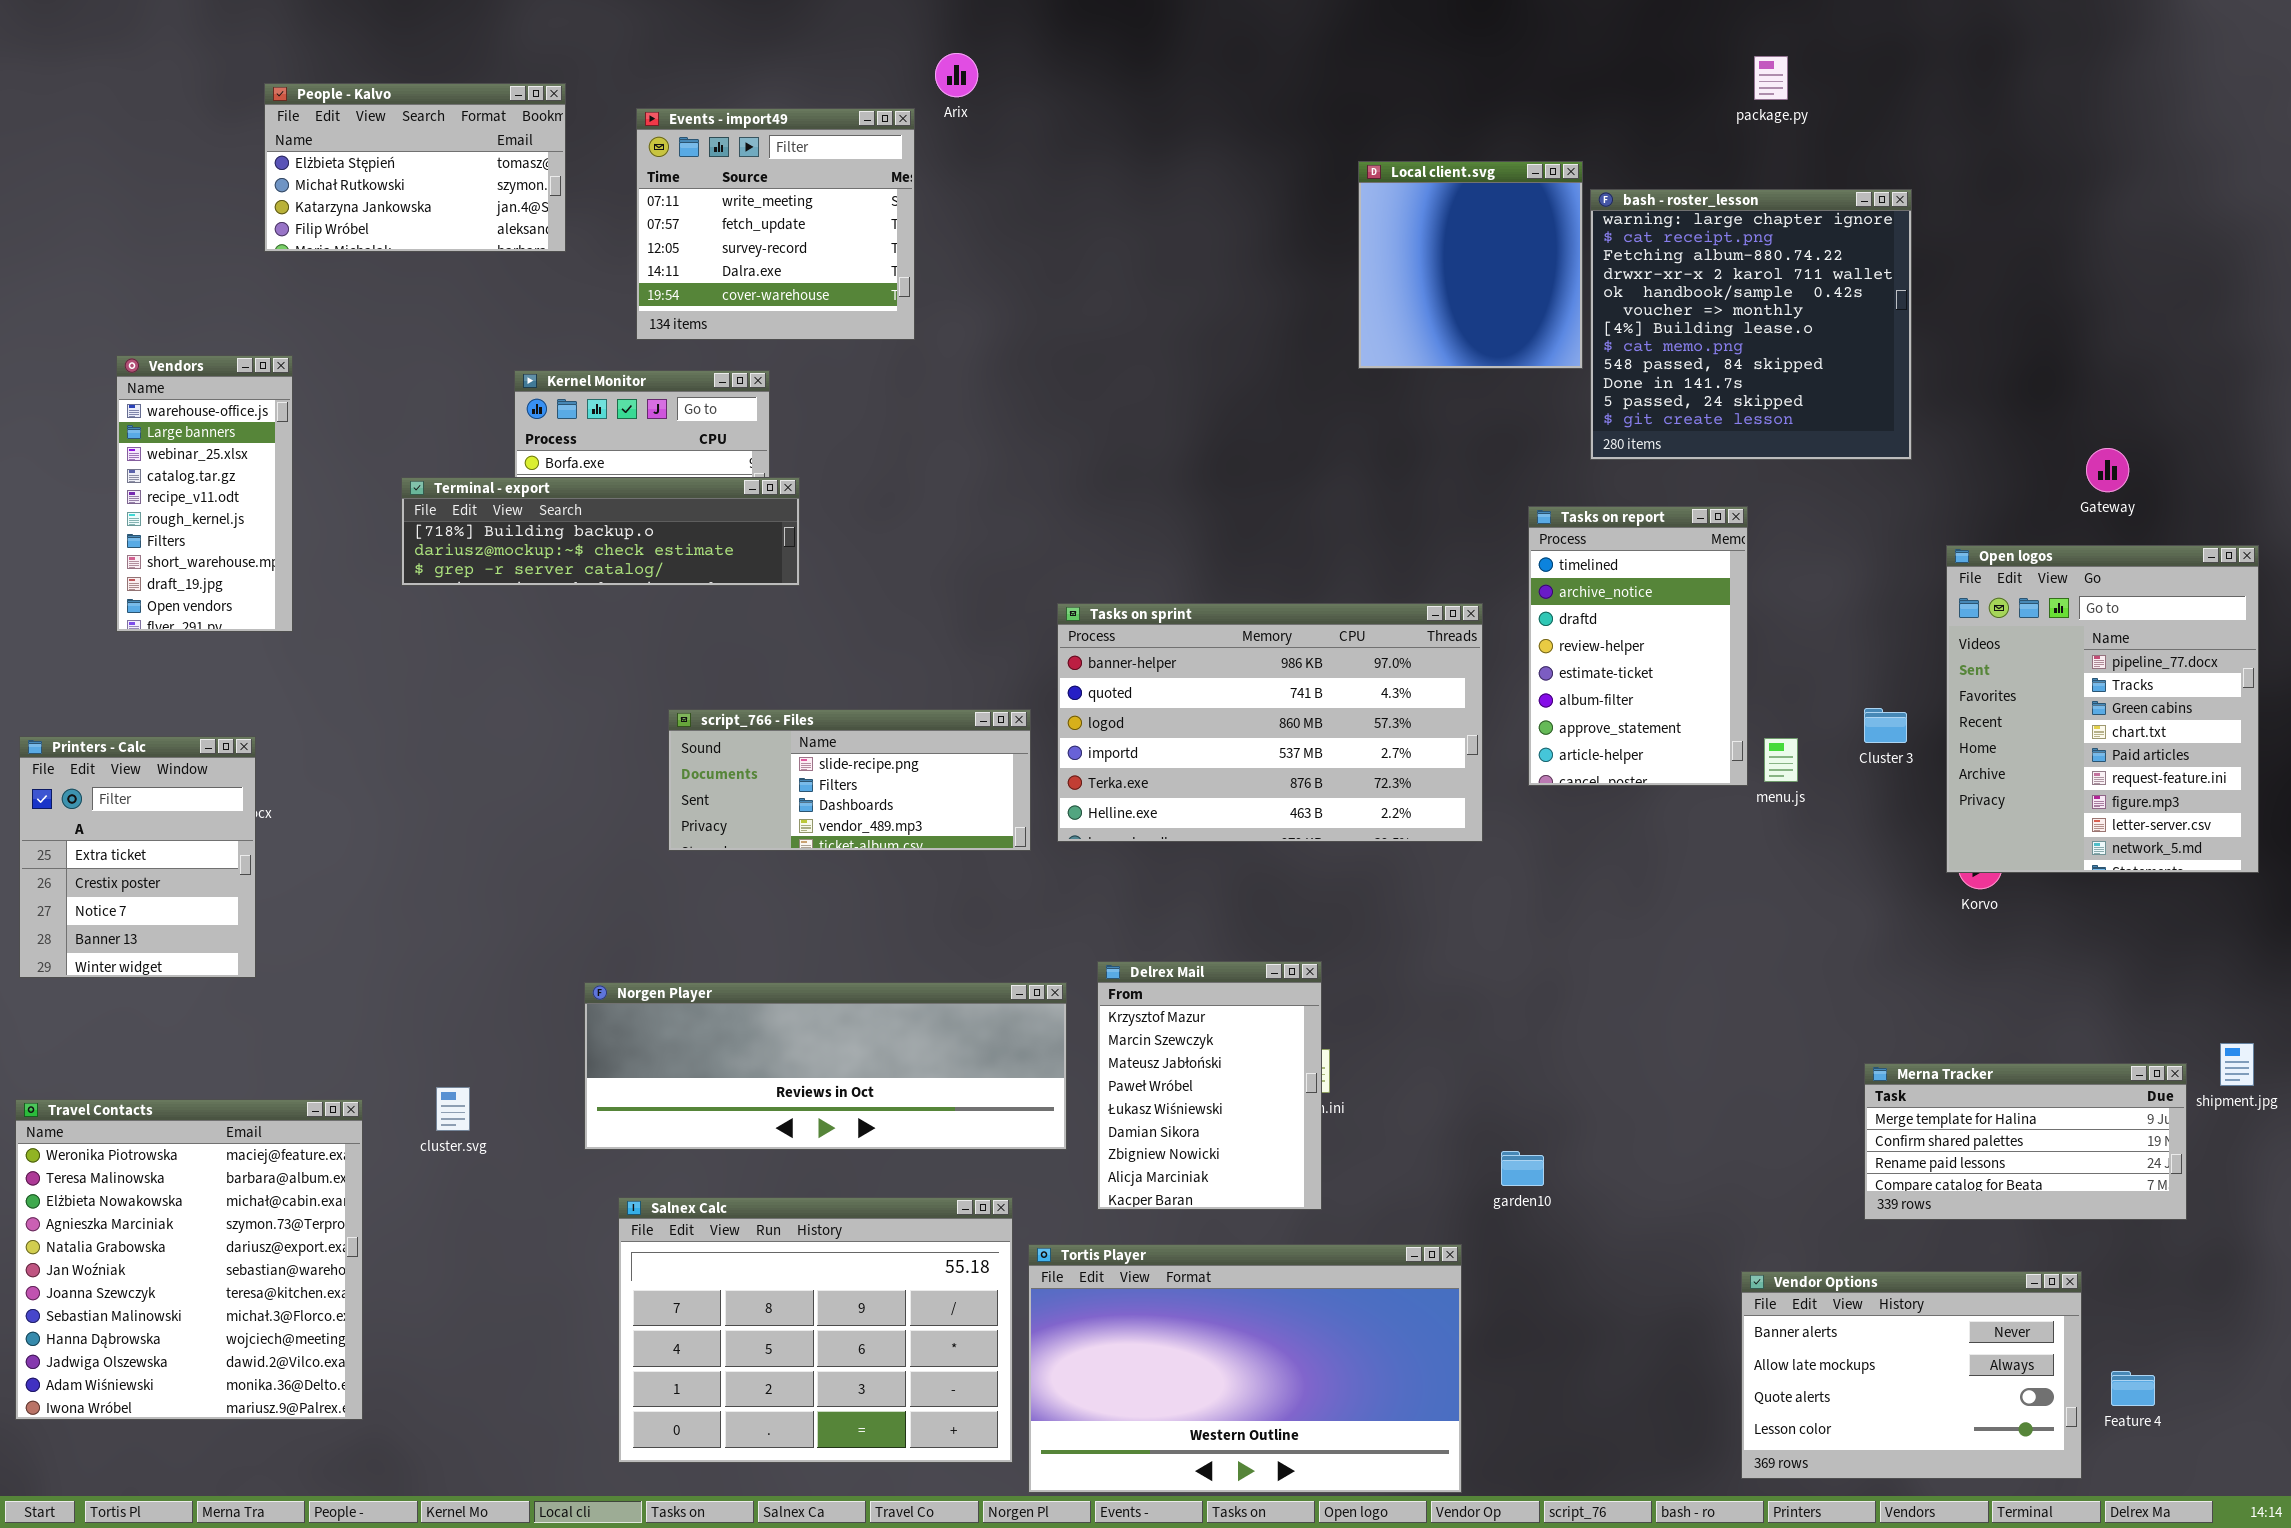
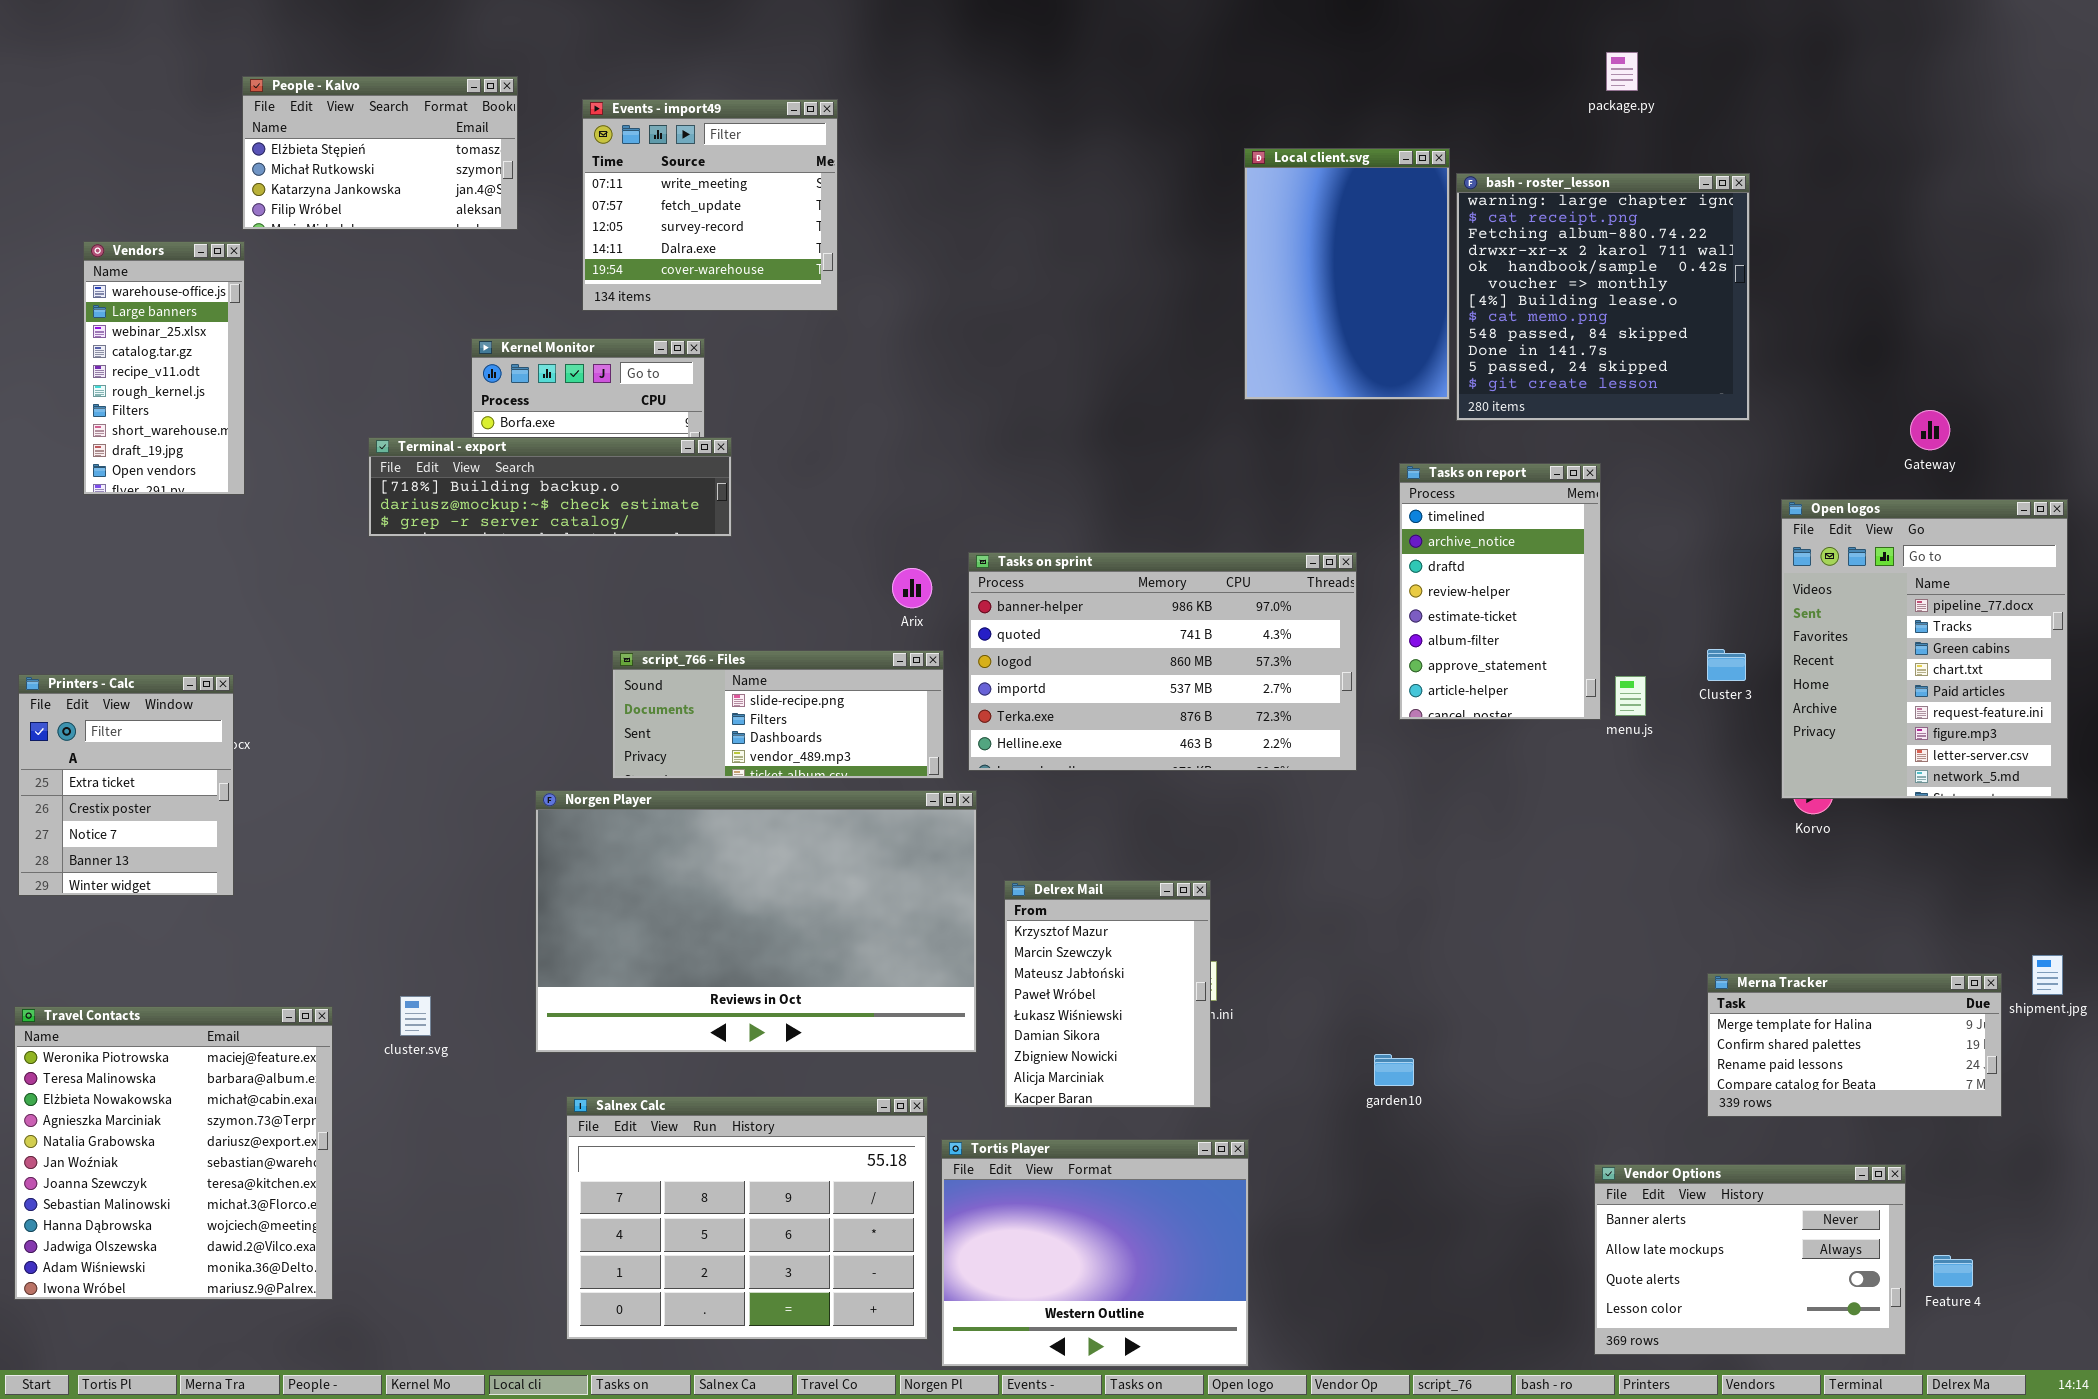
Arix: [935,53,978,97] -> [892,568,932,608], moved
Local client.svg: [1358,161,1583,369] -> [1244,148,1450,400], resized
Vendors: [116,355,293,632] -> [83,241,245,495], moved
Norgen Player: [584,982,1067,1150] -> [535,790,977,1053], resized
Tortis Player: [1028,1244,1462,1493] -> [941,1139,1249,1367], resized

